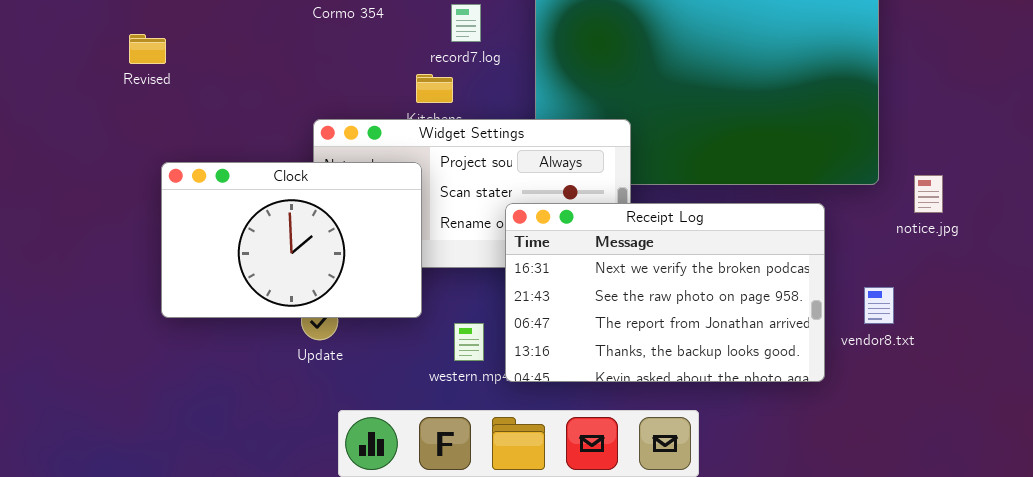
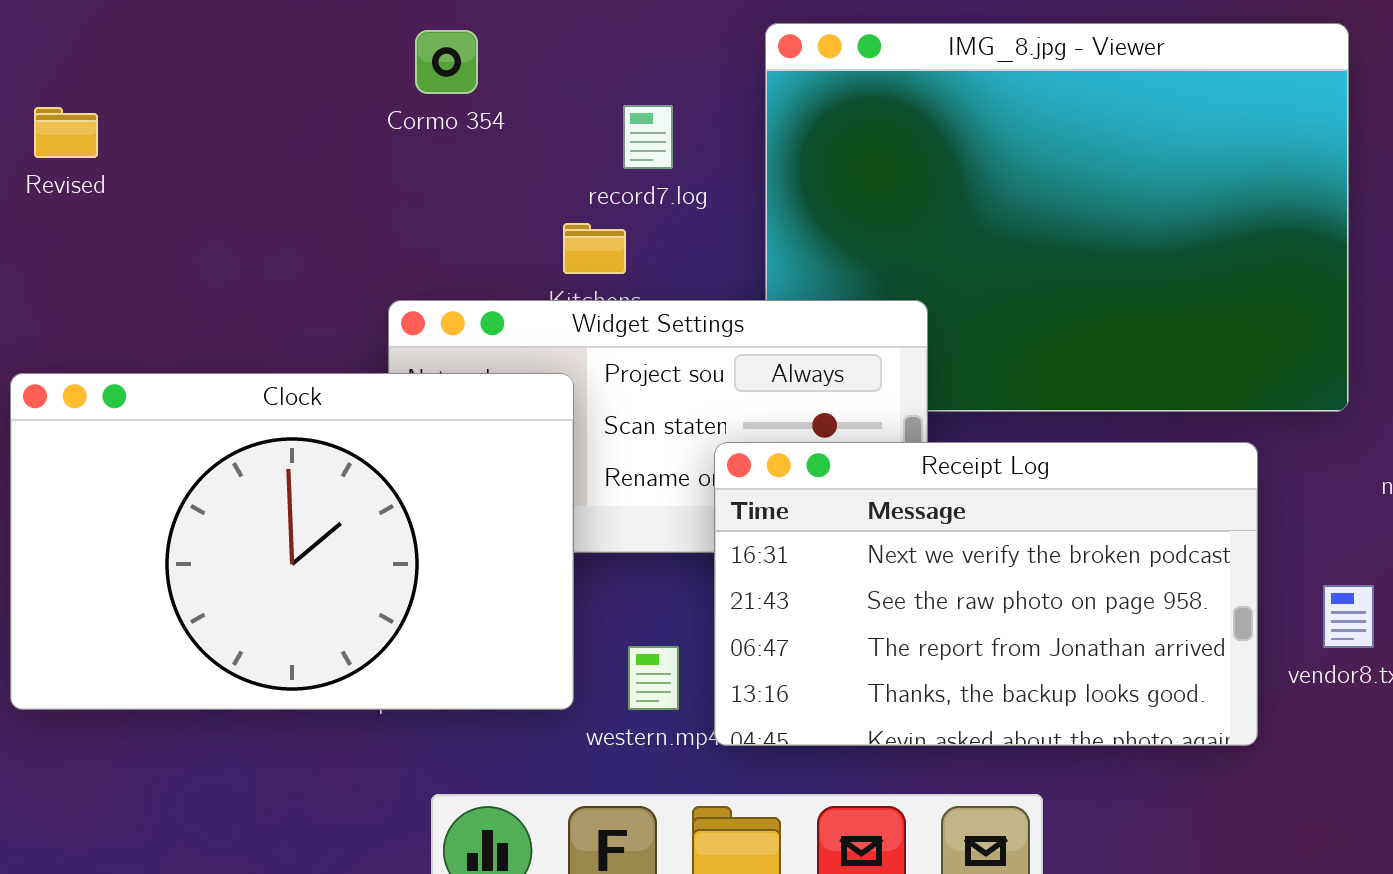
Revised: [129,34,166,64] -> [34,107,98,158], moved
Clock: [161,162,422,318] -> [10,373,574,710], resized

